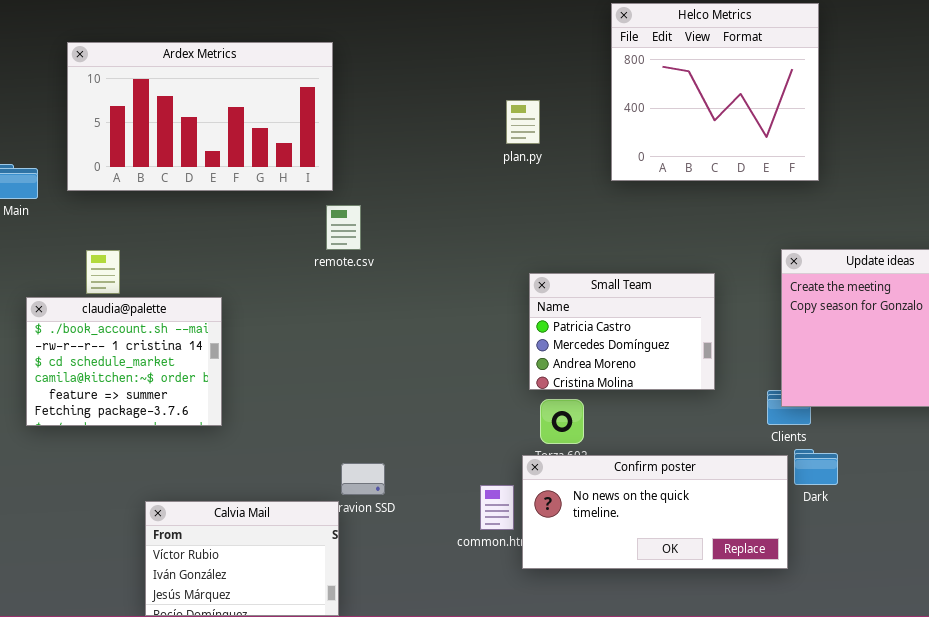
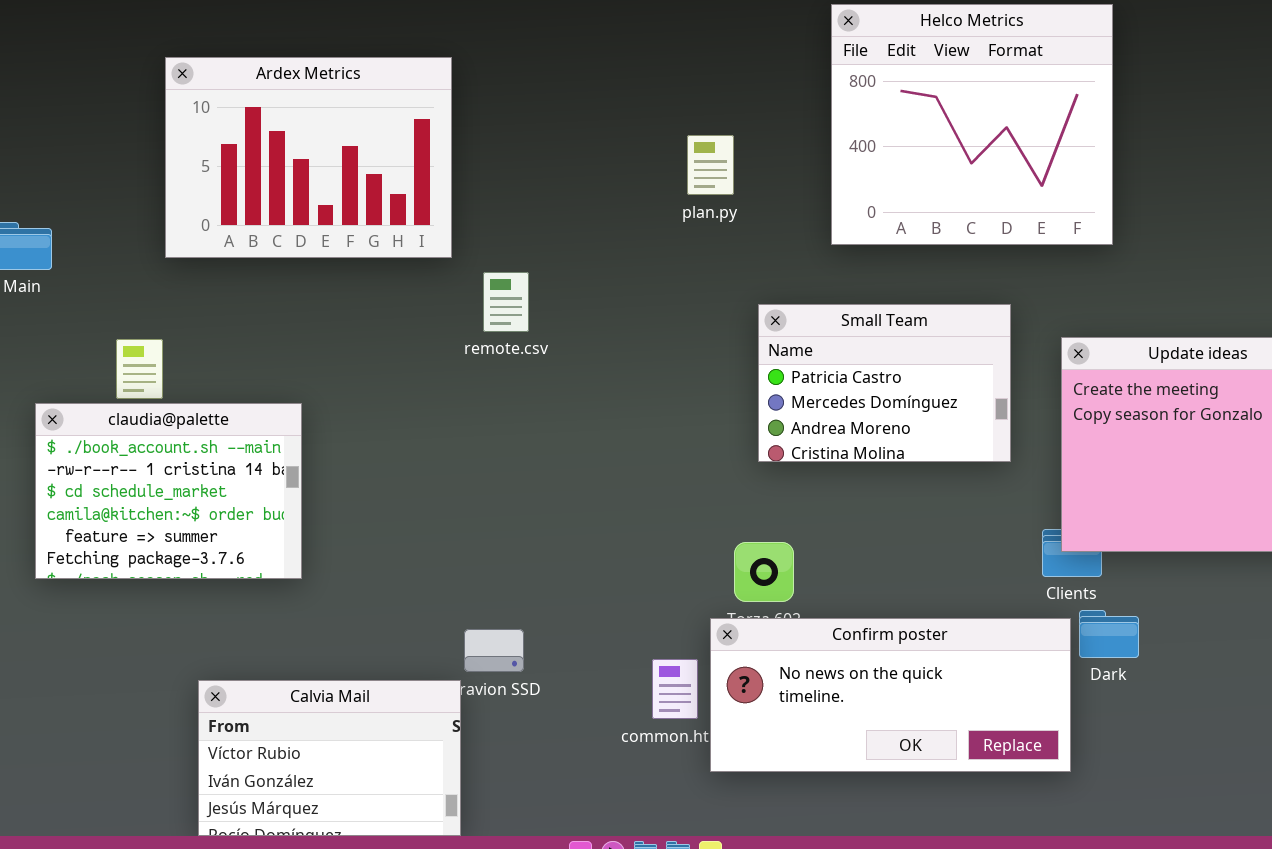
Ardex Metrics: [67,42,333,191] -> [165,57,452,258], resized
remote.csv: [326,205,361,250] -> [483,272,529,332], moved
Small Team: [529,273,715,390] -> [758,304,1011,462], moved

